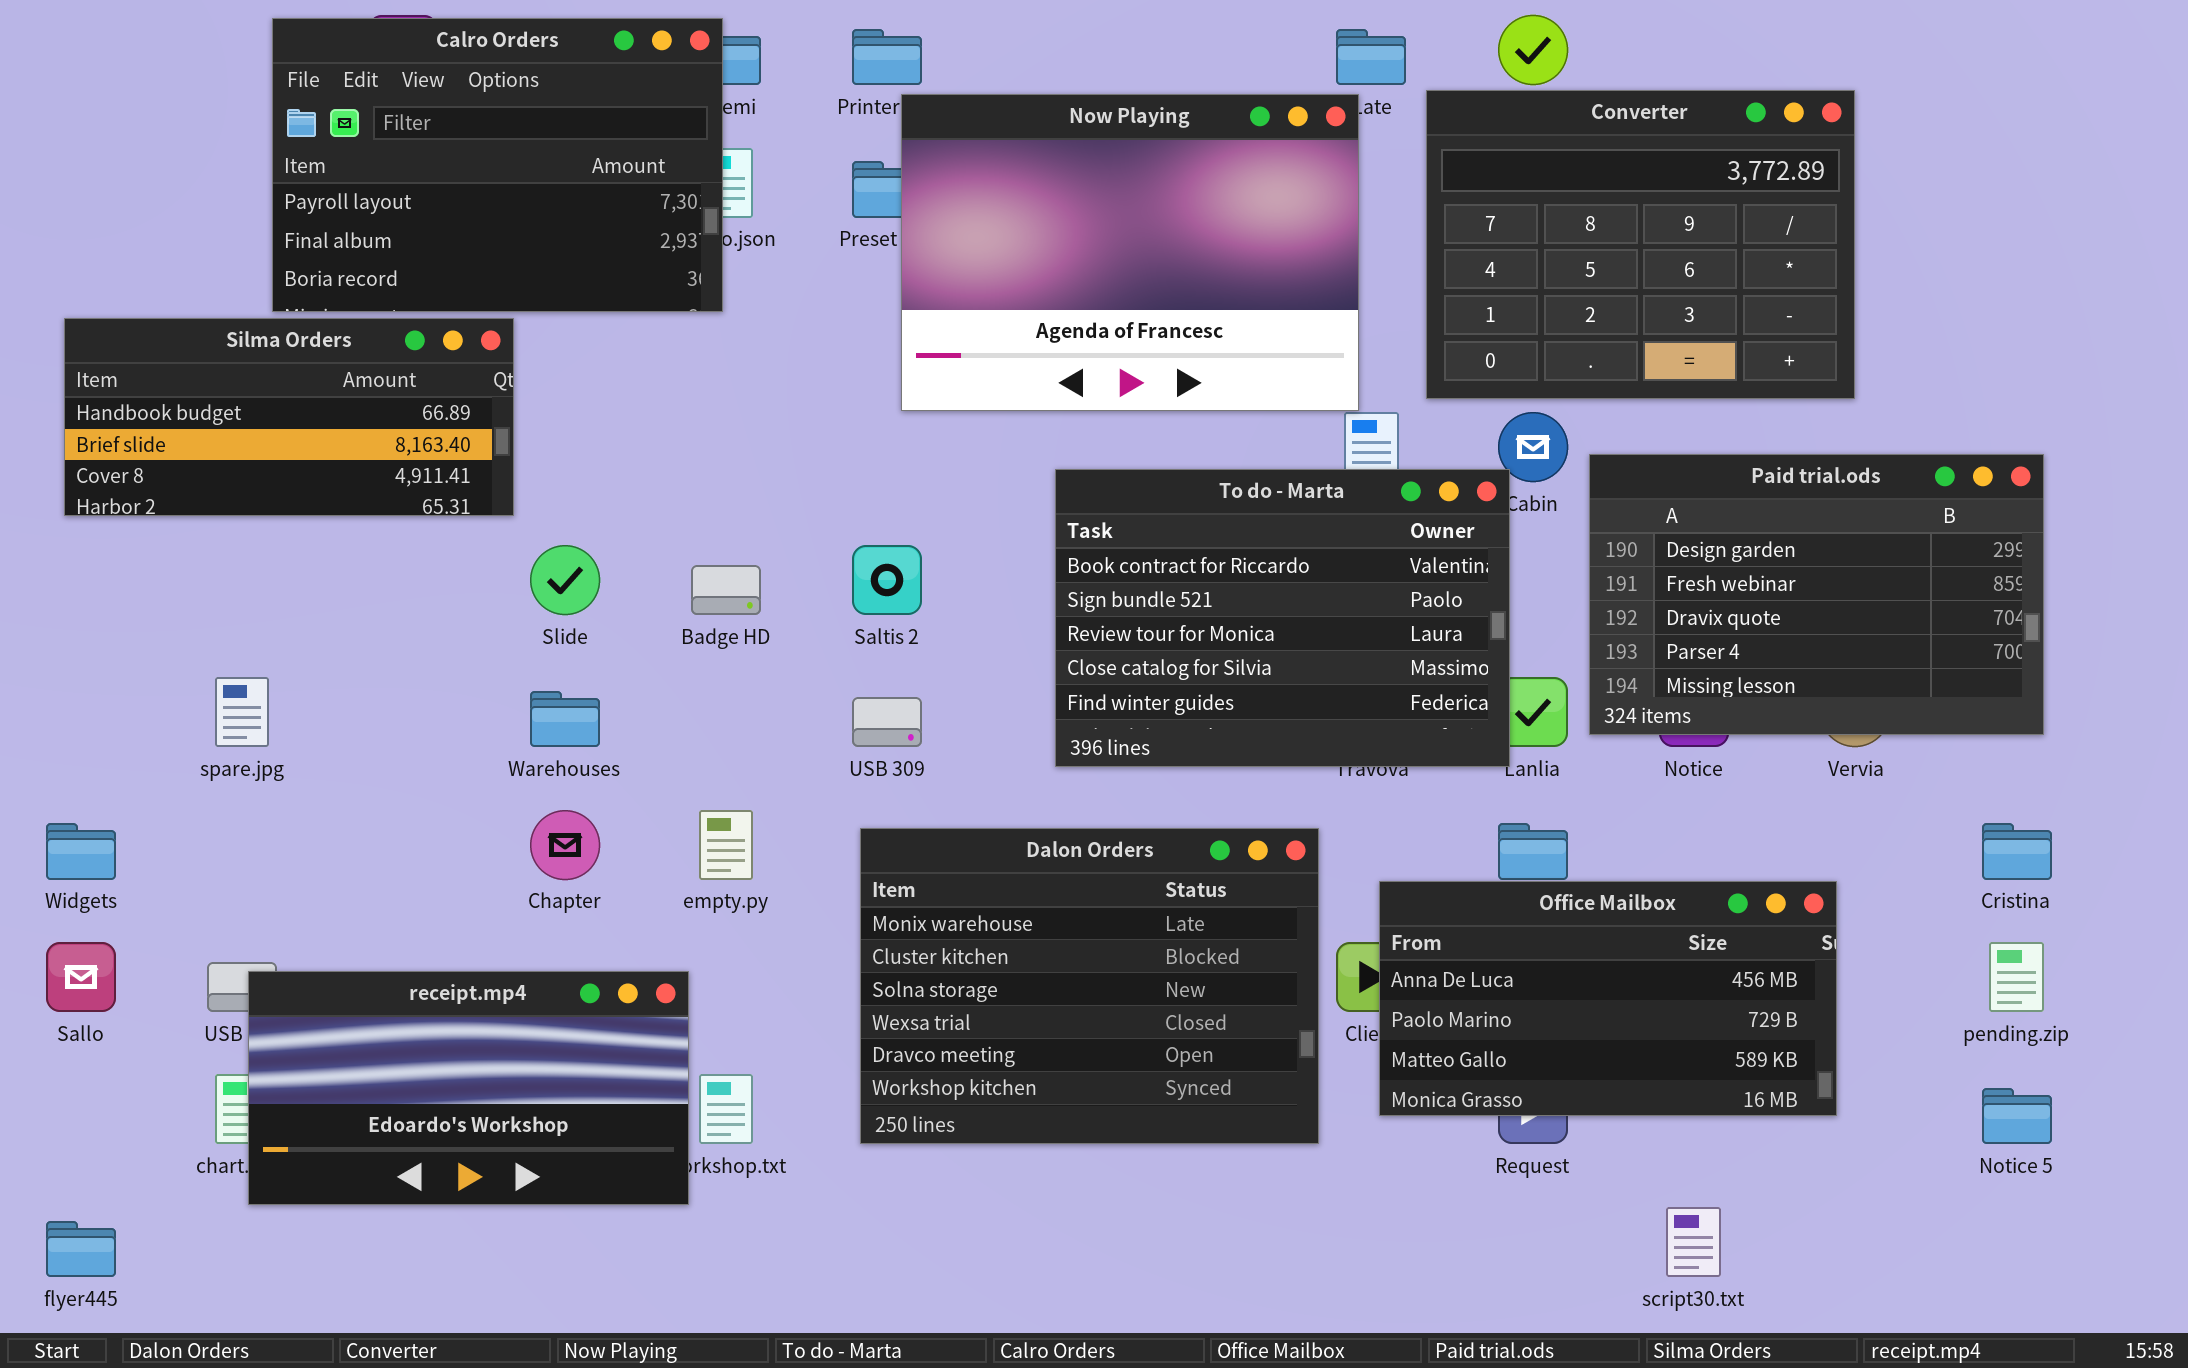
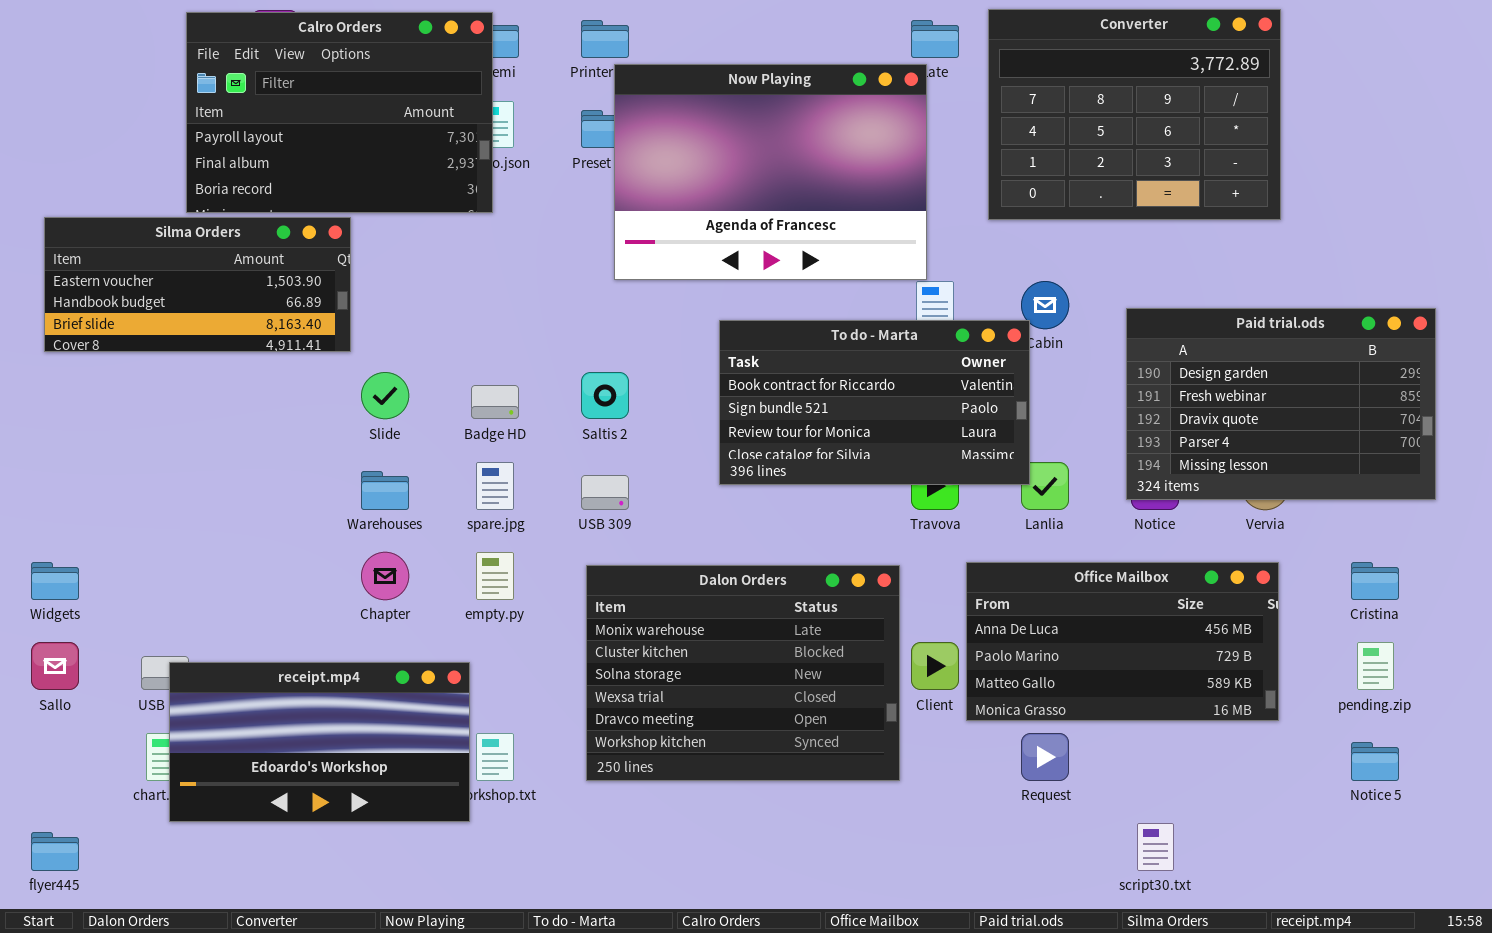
Converter: [1426,90,1855,399] -> [988,9,1281,220], moved
Silma Orders: [64,318,514,516] -> [44,217,351,352], scrolled up 1 row
Paid trial.ods: [1589,454,2044,735] -> [1126,308,1436,500], moved
To do - Marta: [1055,469,1510,767] -> [719,320,1030,485], resized
spare.jpg: [215,677,269,747] -> [476,462,514,510], moved
Office Mailbox: [1379,881,1837,1116] -> [966,562,1279,721], moved

